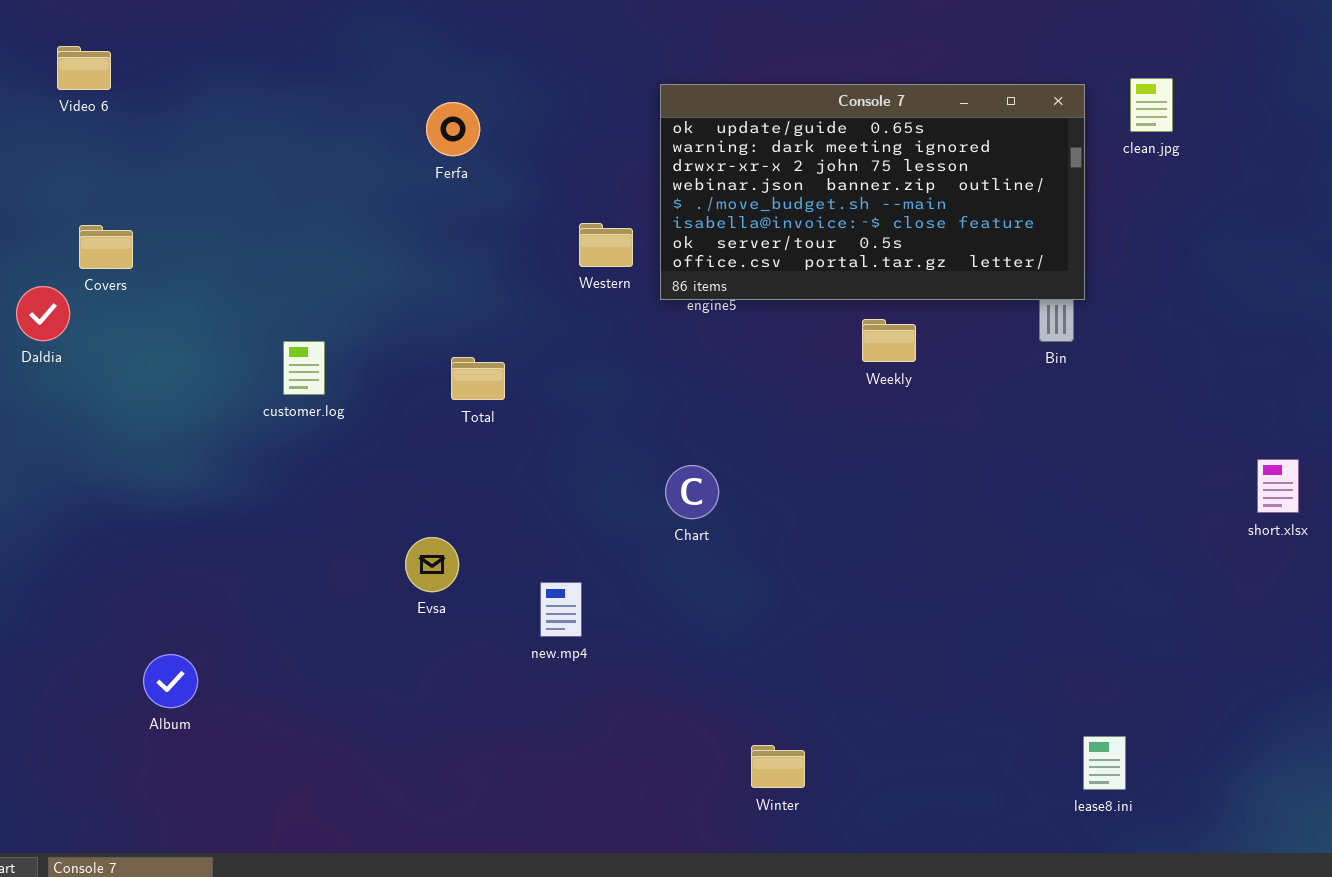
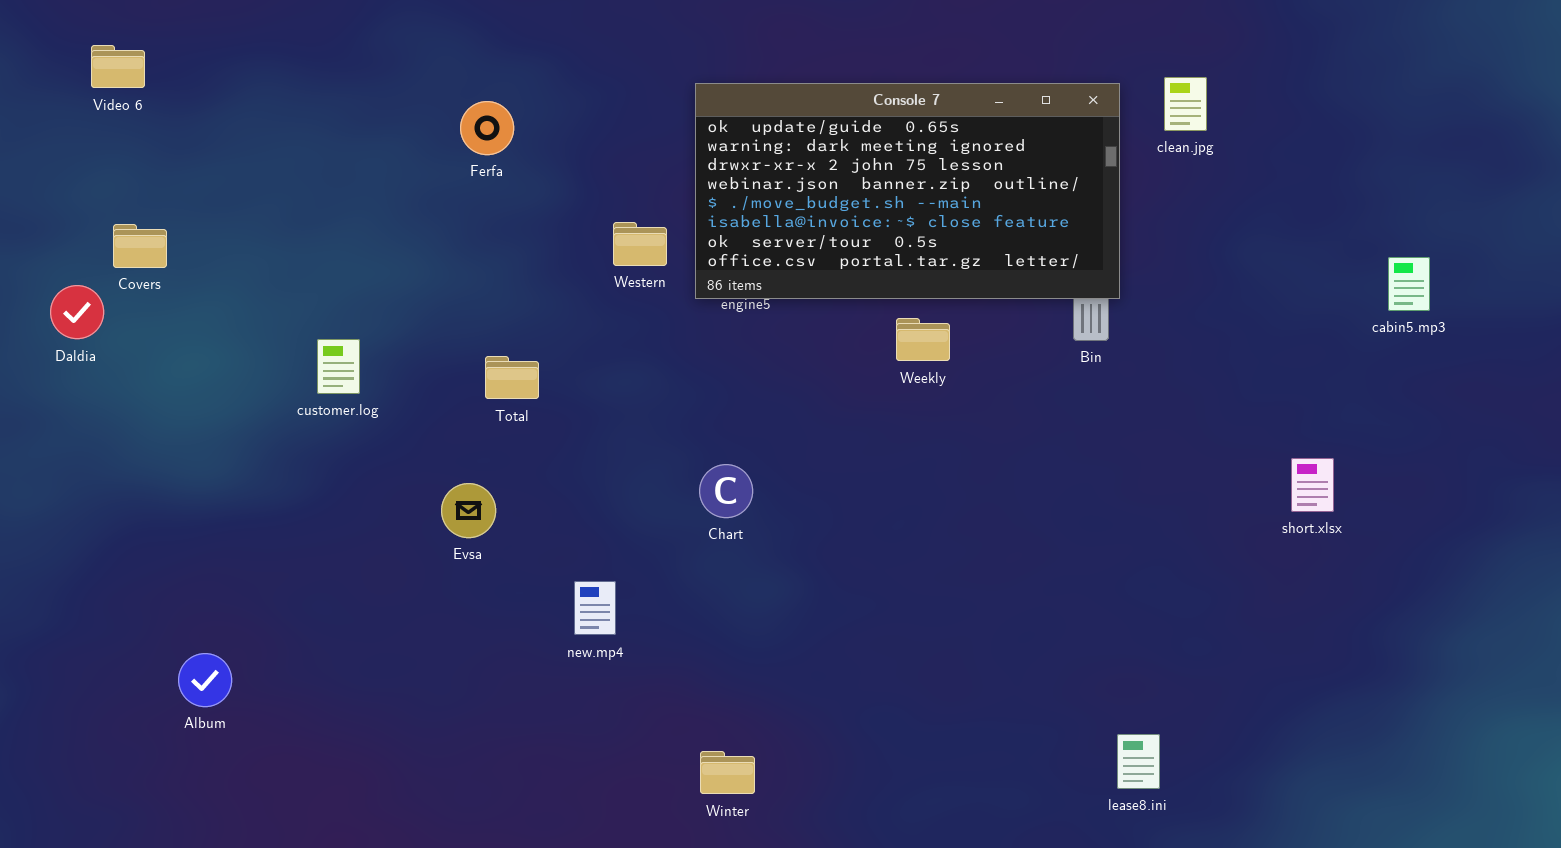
Evsa: [405,537,459,592] -> [441,483,496,538], moved
Winter: [751,745,805,788] -> [700,751,755,794], moved

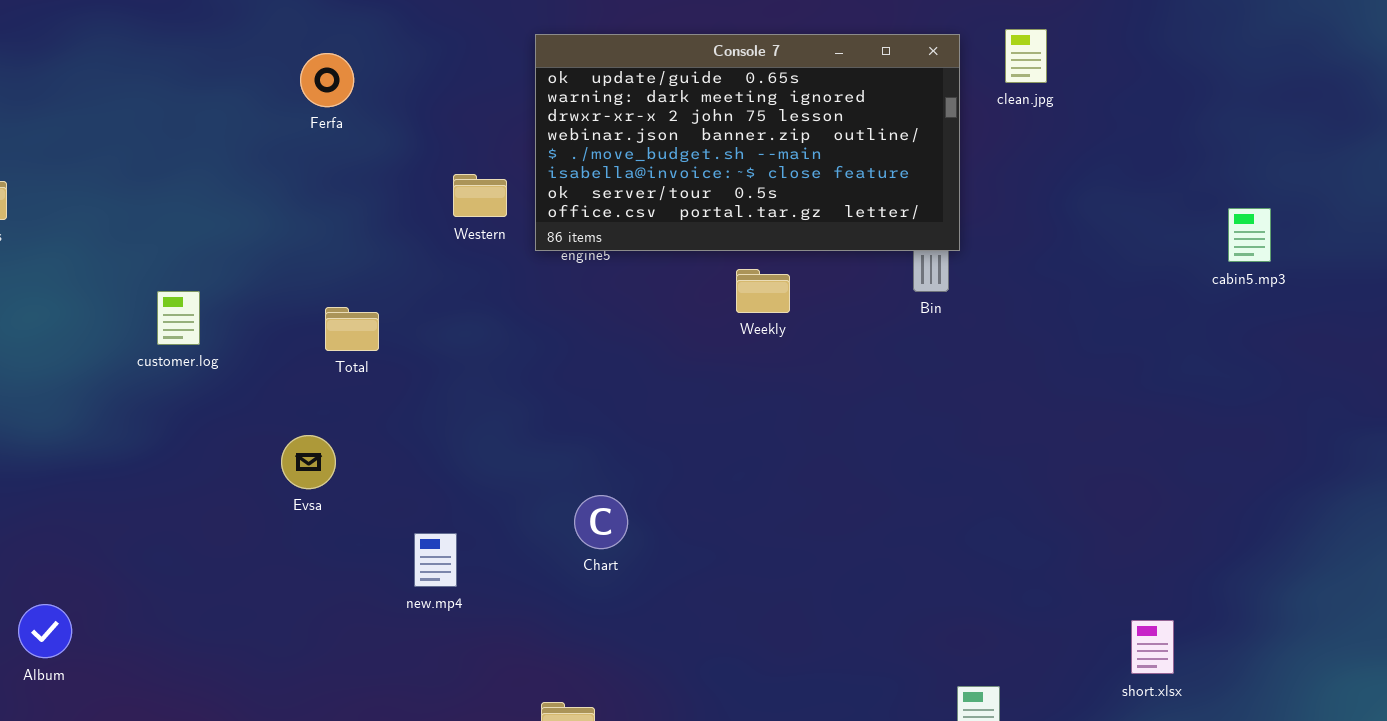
short.xlsx: [1291,458,1334,512] -> [1131,620,1174,674], moved
Chart: [699,464,753,518] -> [574,495,628,549], moved

